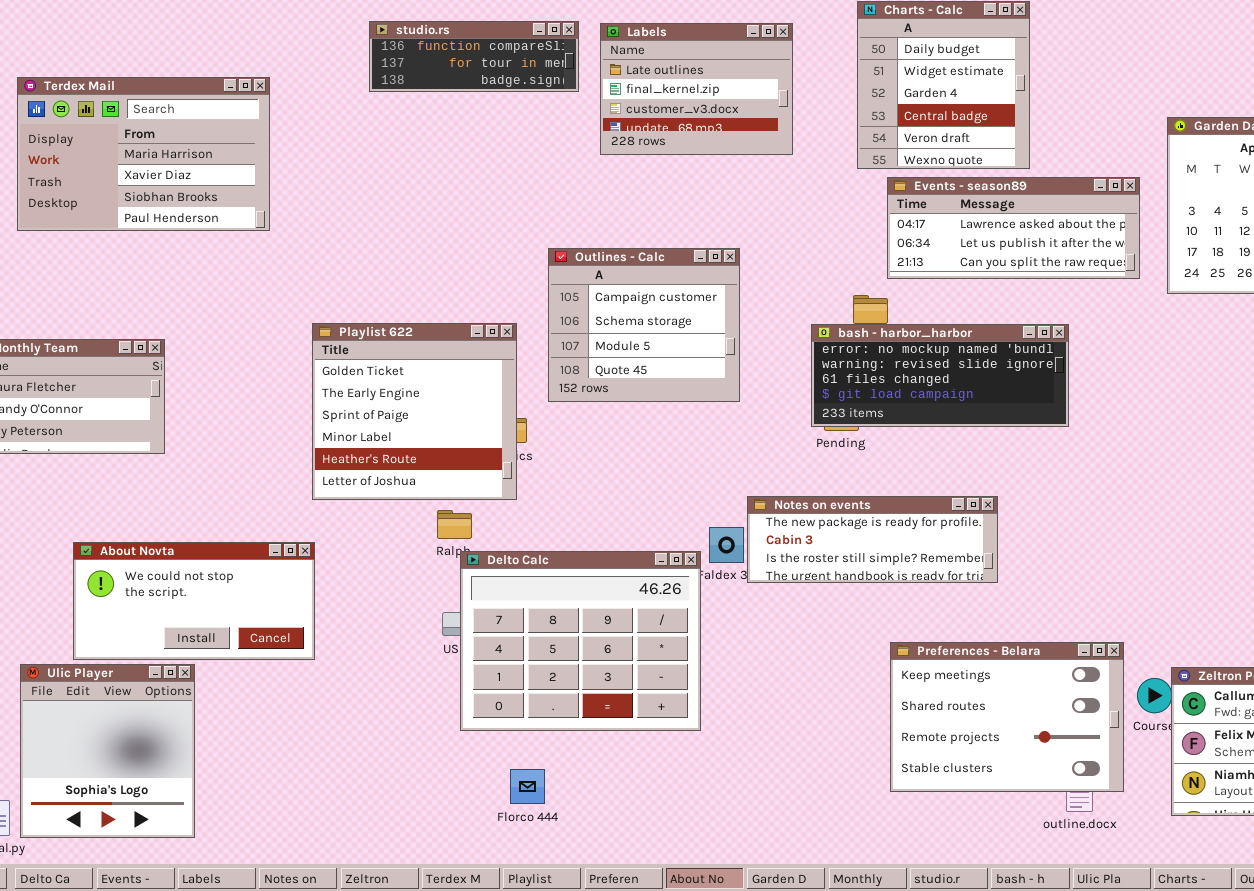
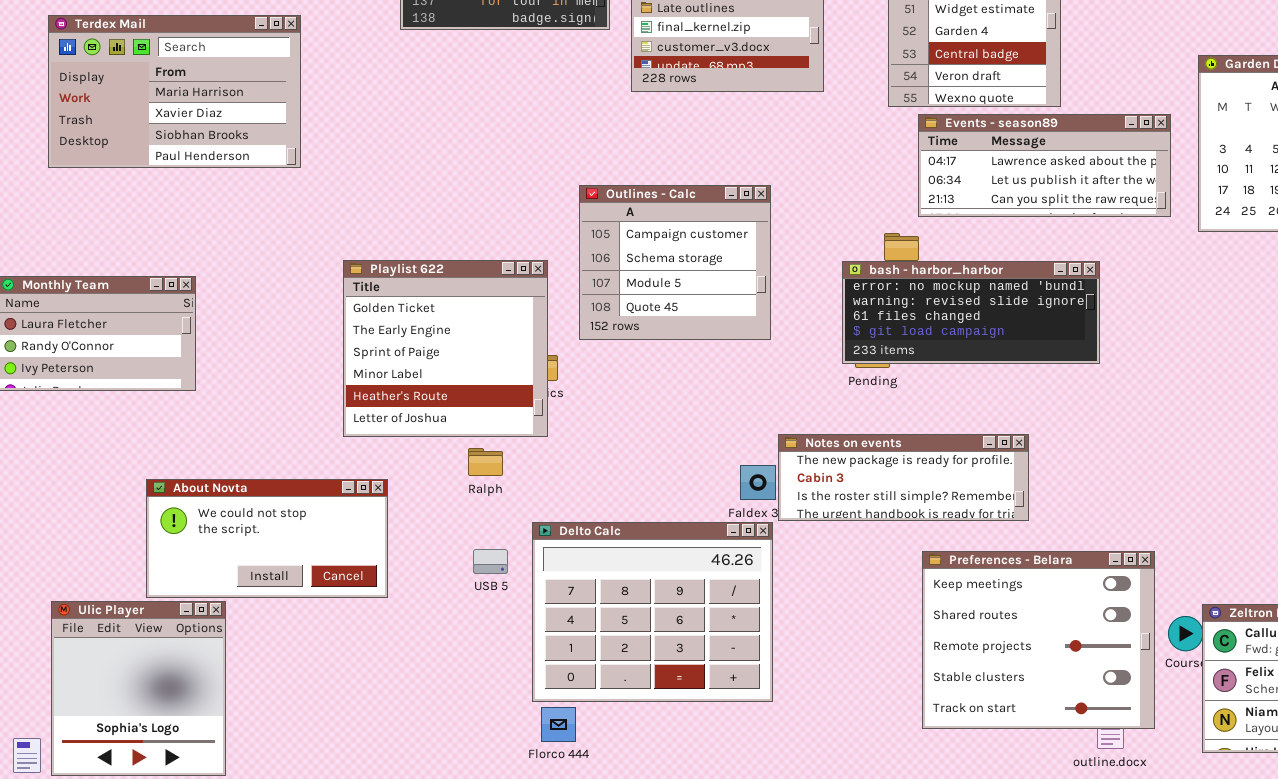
About Novta: [73,542,315,660] -> [146,479,388,598], moved
Delto Calc: [460,551,701,731] -> [532,522,773,702], moved
Preferences - Belara: [890,642,1124,792] -> [922,551,1155,729], resized

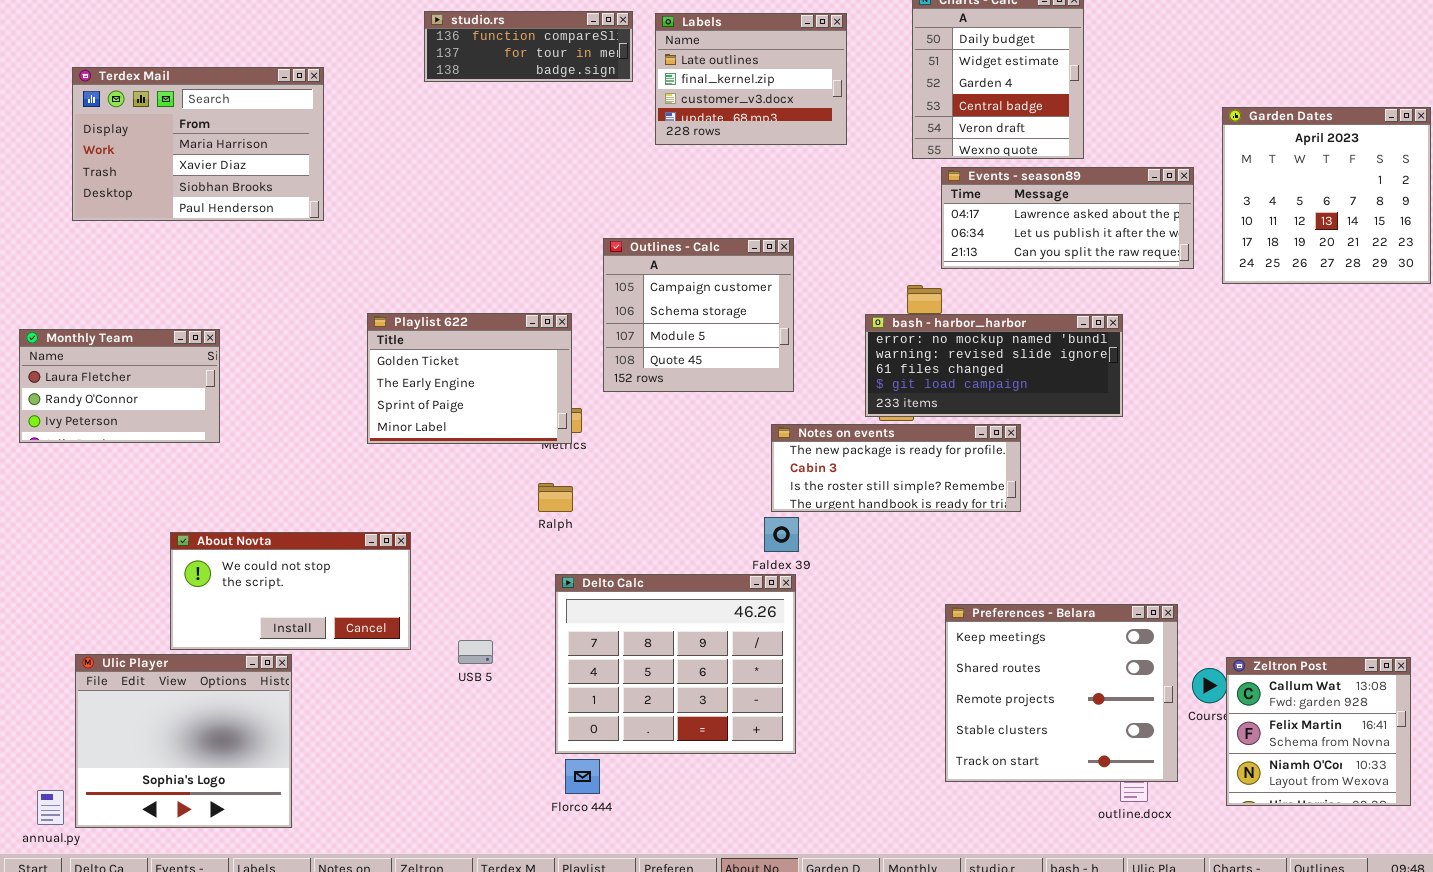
Playlist 622: [343,260,548,437] -> [367,313,572,444], resized
Notes on events: [778,434,1029,521] -> [771,424,1021,512], moved
Ralph: [468,448,503,476] -> [538,483,573,512], moved
USB 5: [473,549,508,574] -> [458,640,493,664], moved
Ulic Player: [51,601,226,776] -> [75,654,292,828], resized

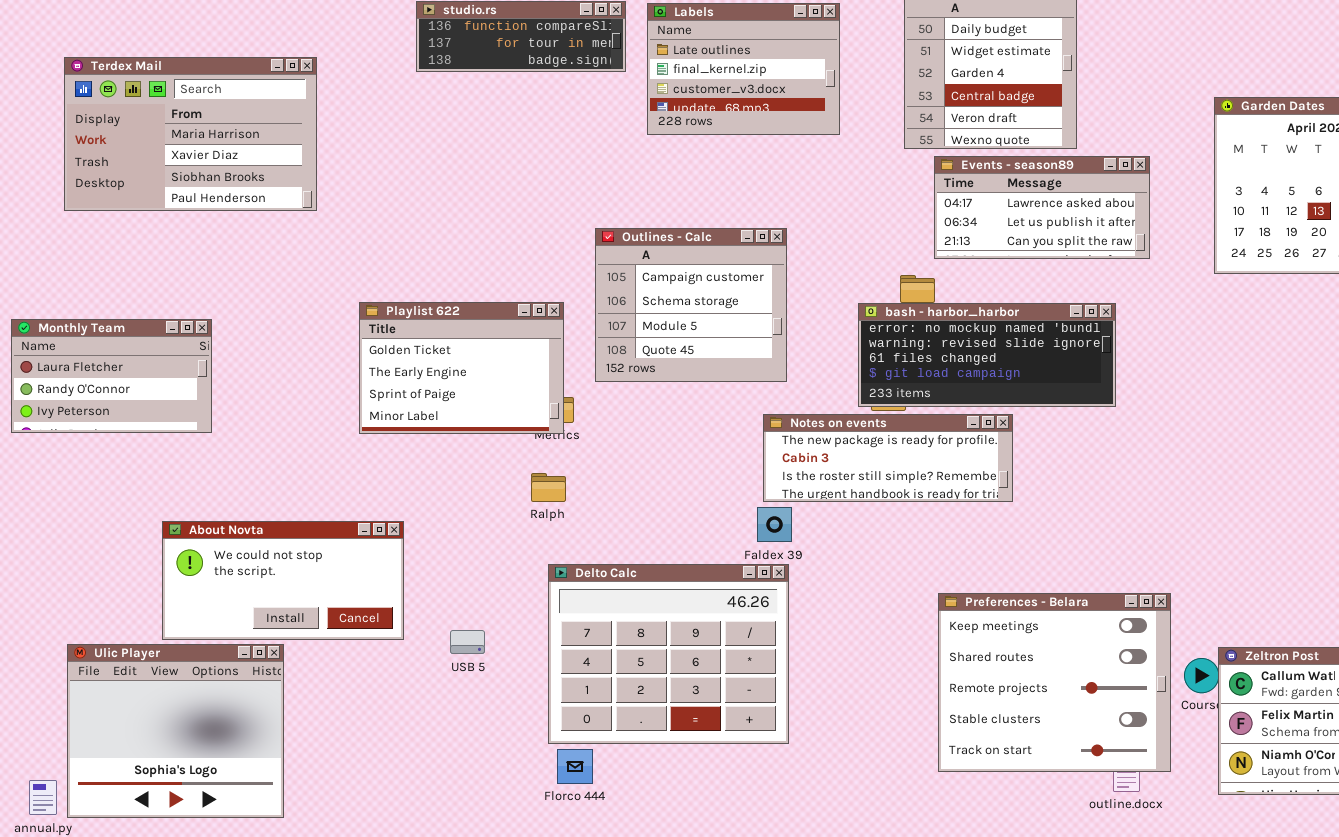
Events - season89: [941,167,1194,269] -> [934,156,1150,259], resized

